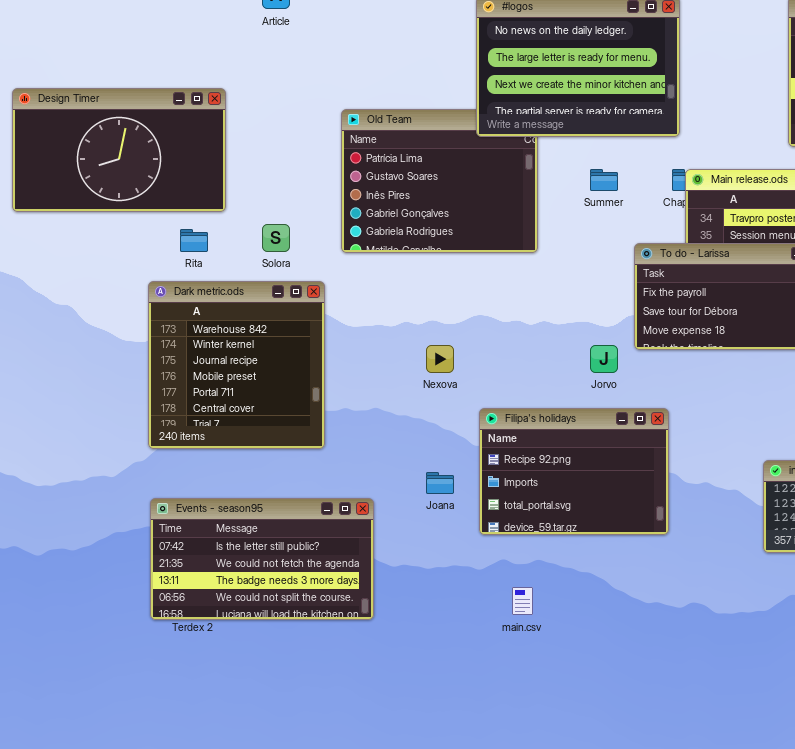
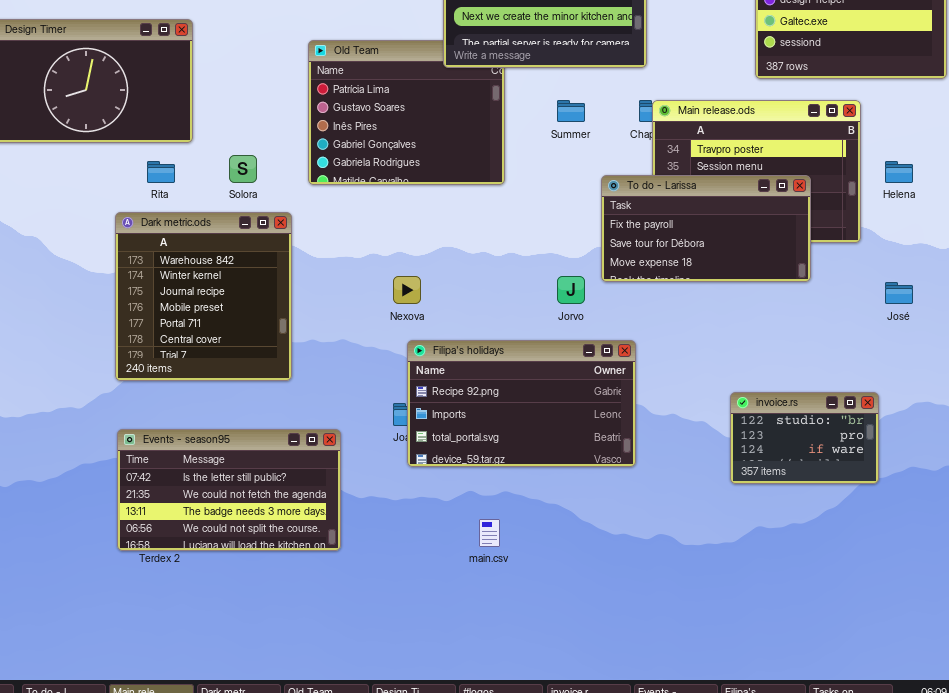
Filipa's holidays: [479,408,669,535] -> [407,340,636,467], resized

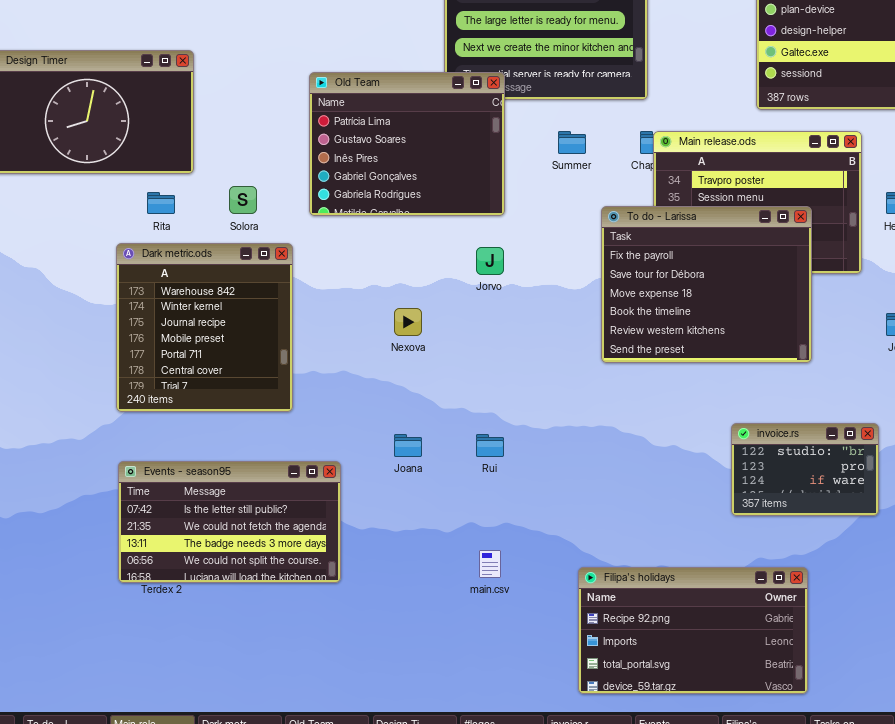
Old Team: [308,40,505,185] -> [309,72,505,216], raised
To do - Larissa: [601,175,811,282] -> [601,206,812,363], resized
Jorvo: [557,276,585,304] -> [476,247,504,275], moved
Filipa's holidays: [407,340,636,467] -> [578,567,808,694], moved

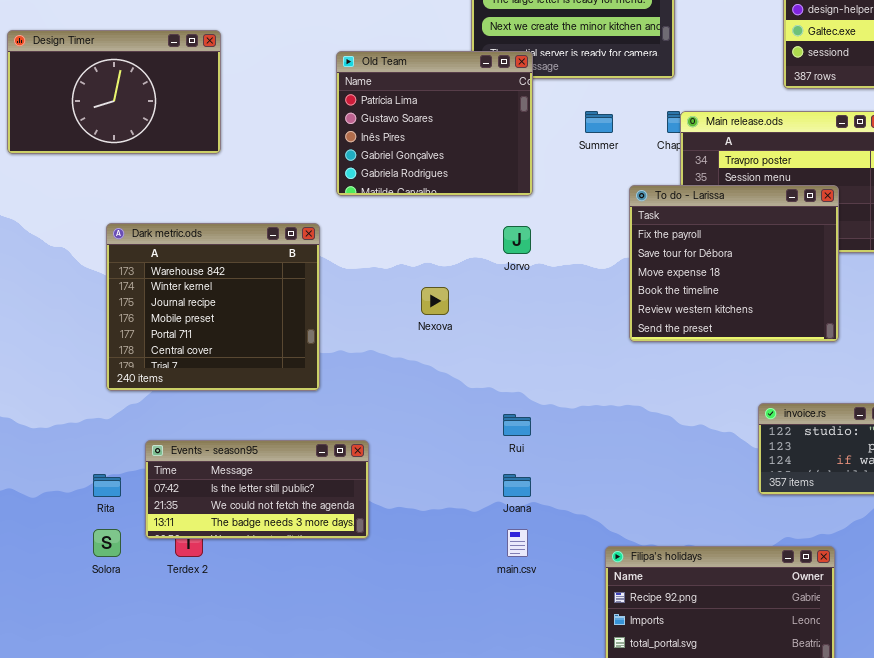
Solora: [229,186,257,214] -> [93,529,121,557], moved
Rita: [147,192,175,214] -> [93,474,121,497], moved
Dark metric.ods: [116,243,293,412] -> [106,223,320,391], resized
Joana: [394,434,422,457] -> [503,474,531,497], moved
Events - season95: [118,461,341,583] -> [145,440,369,539], resized

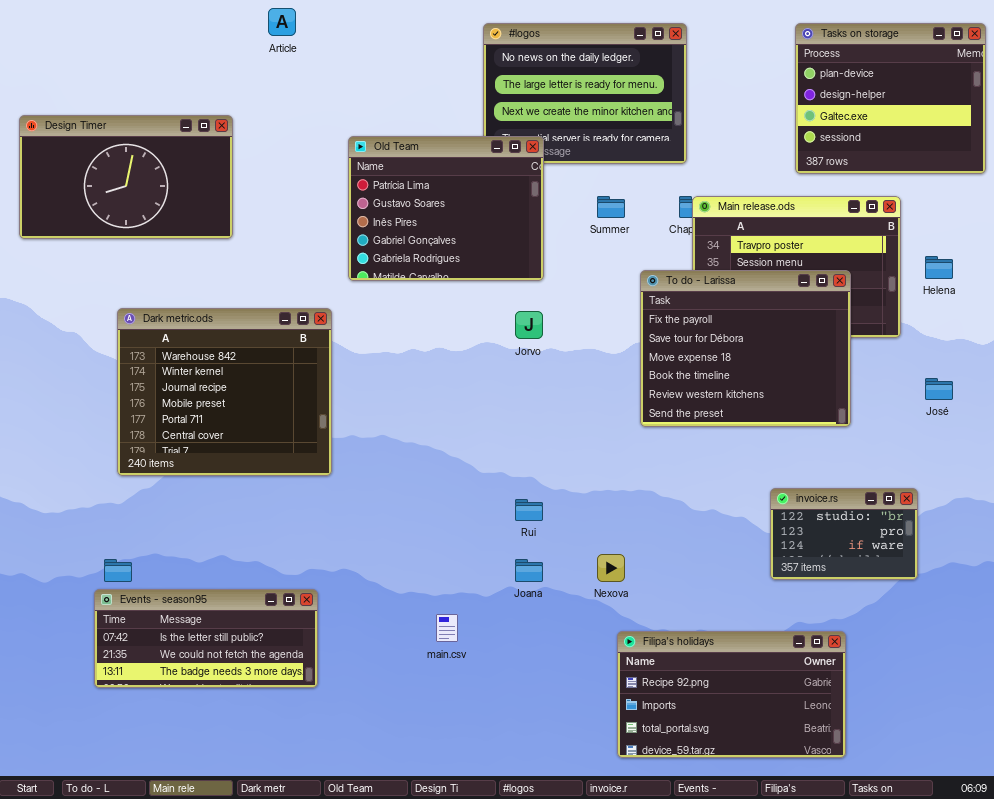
Nexova: [421,287,449,315] -> [597,554,625,582], moved
Events - season95: [145,440,369,539] -> [94,589,318,688], moved
main.csv: [507,529,528,557] -> [436,614,458,642], moved

